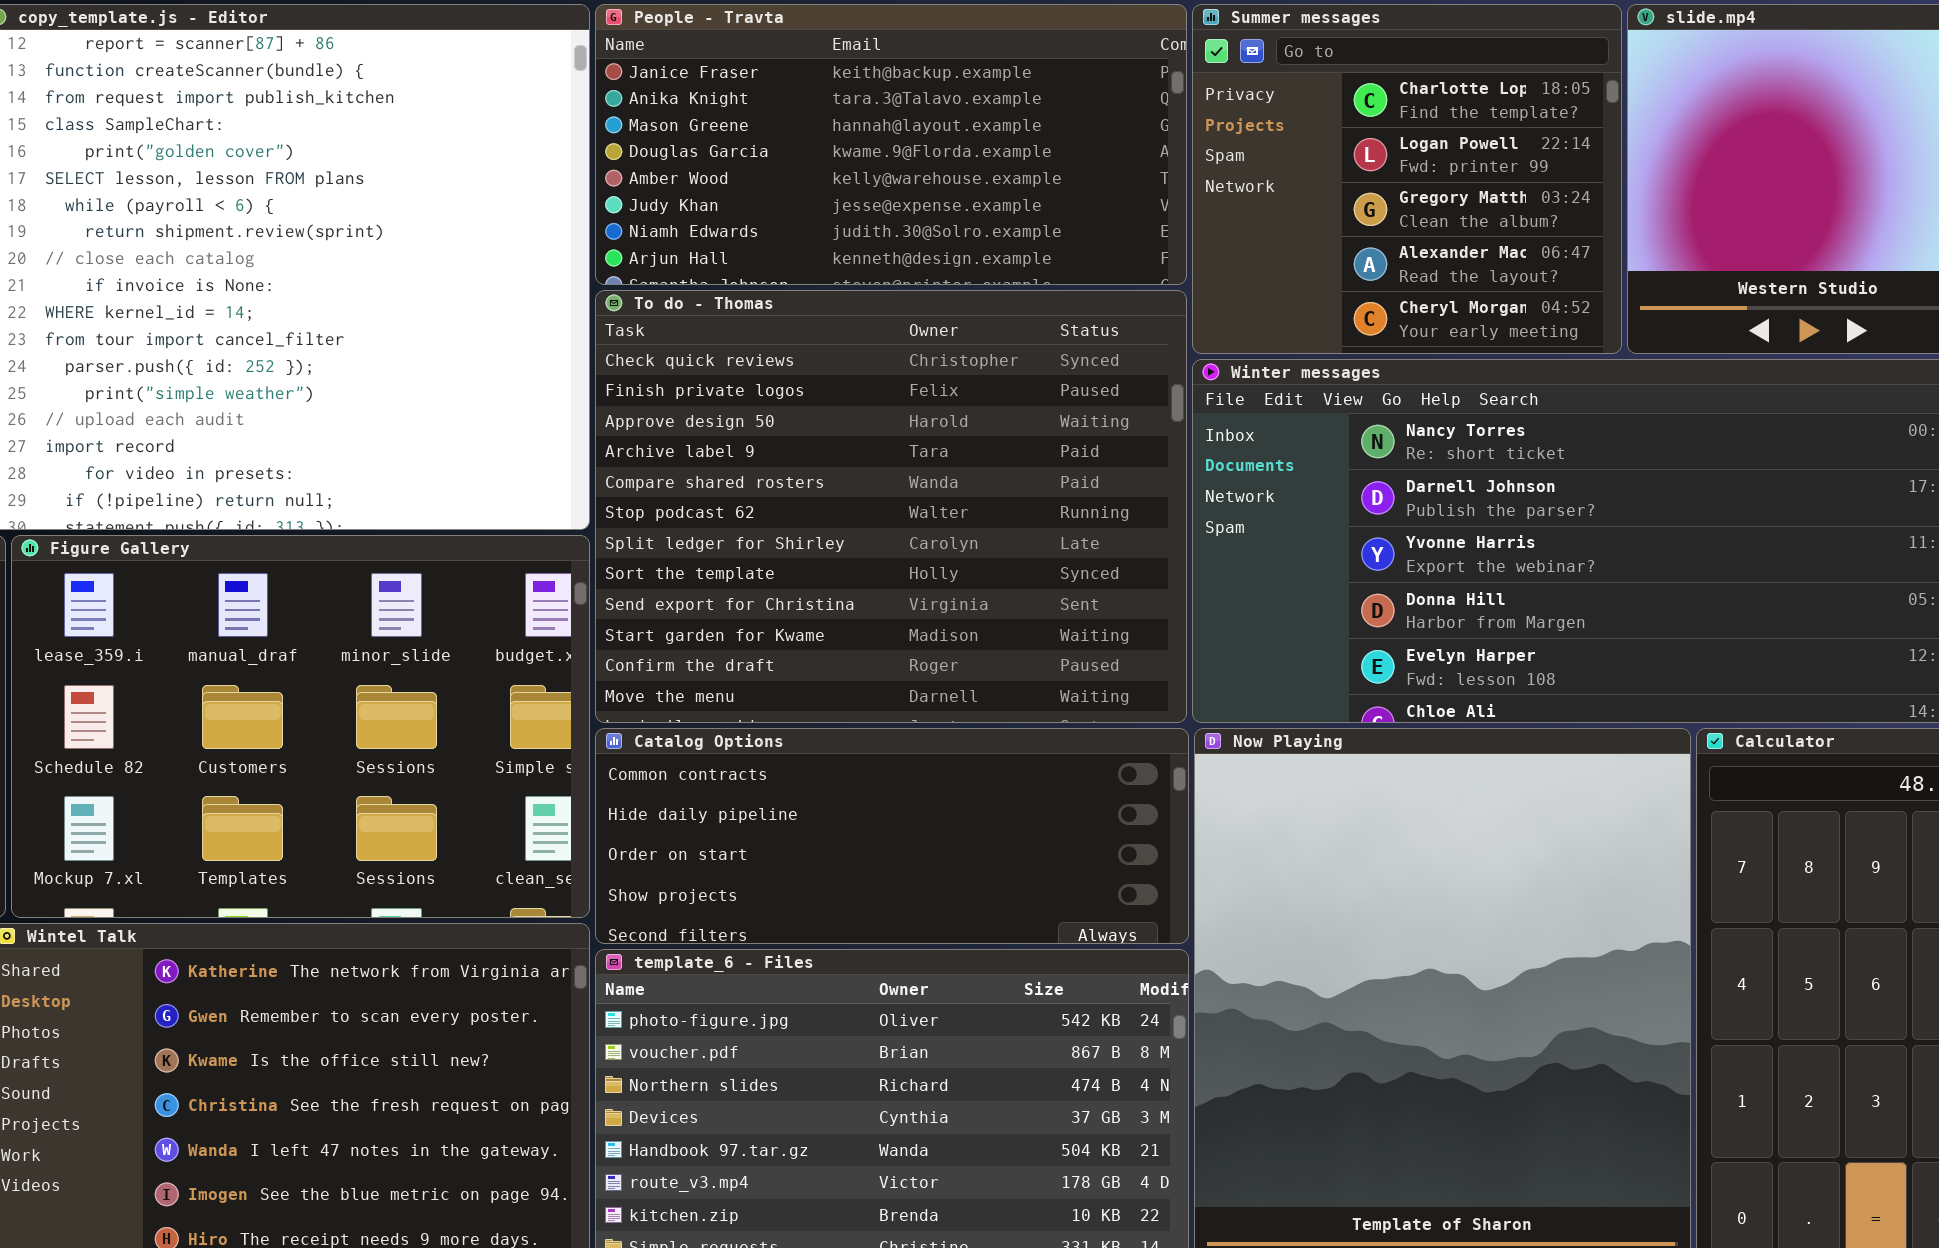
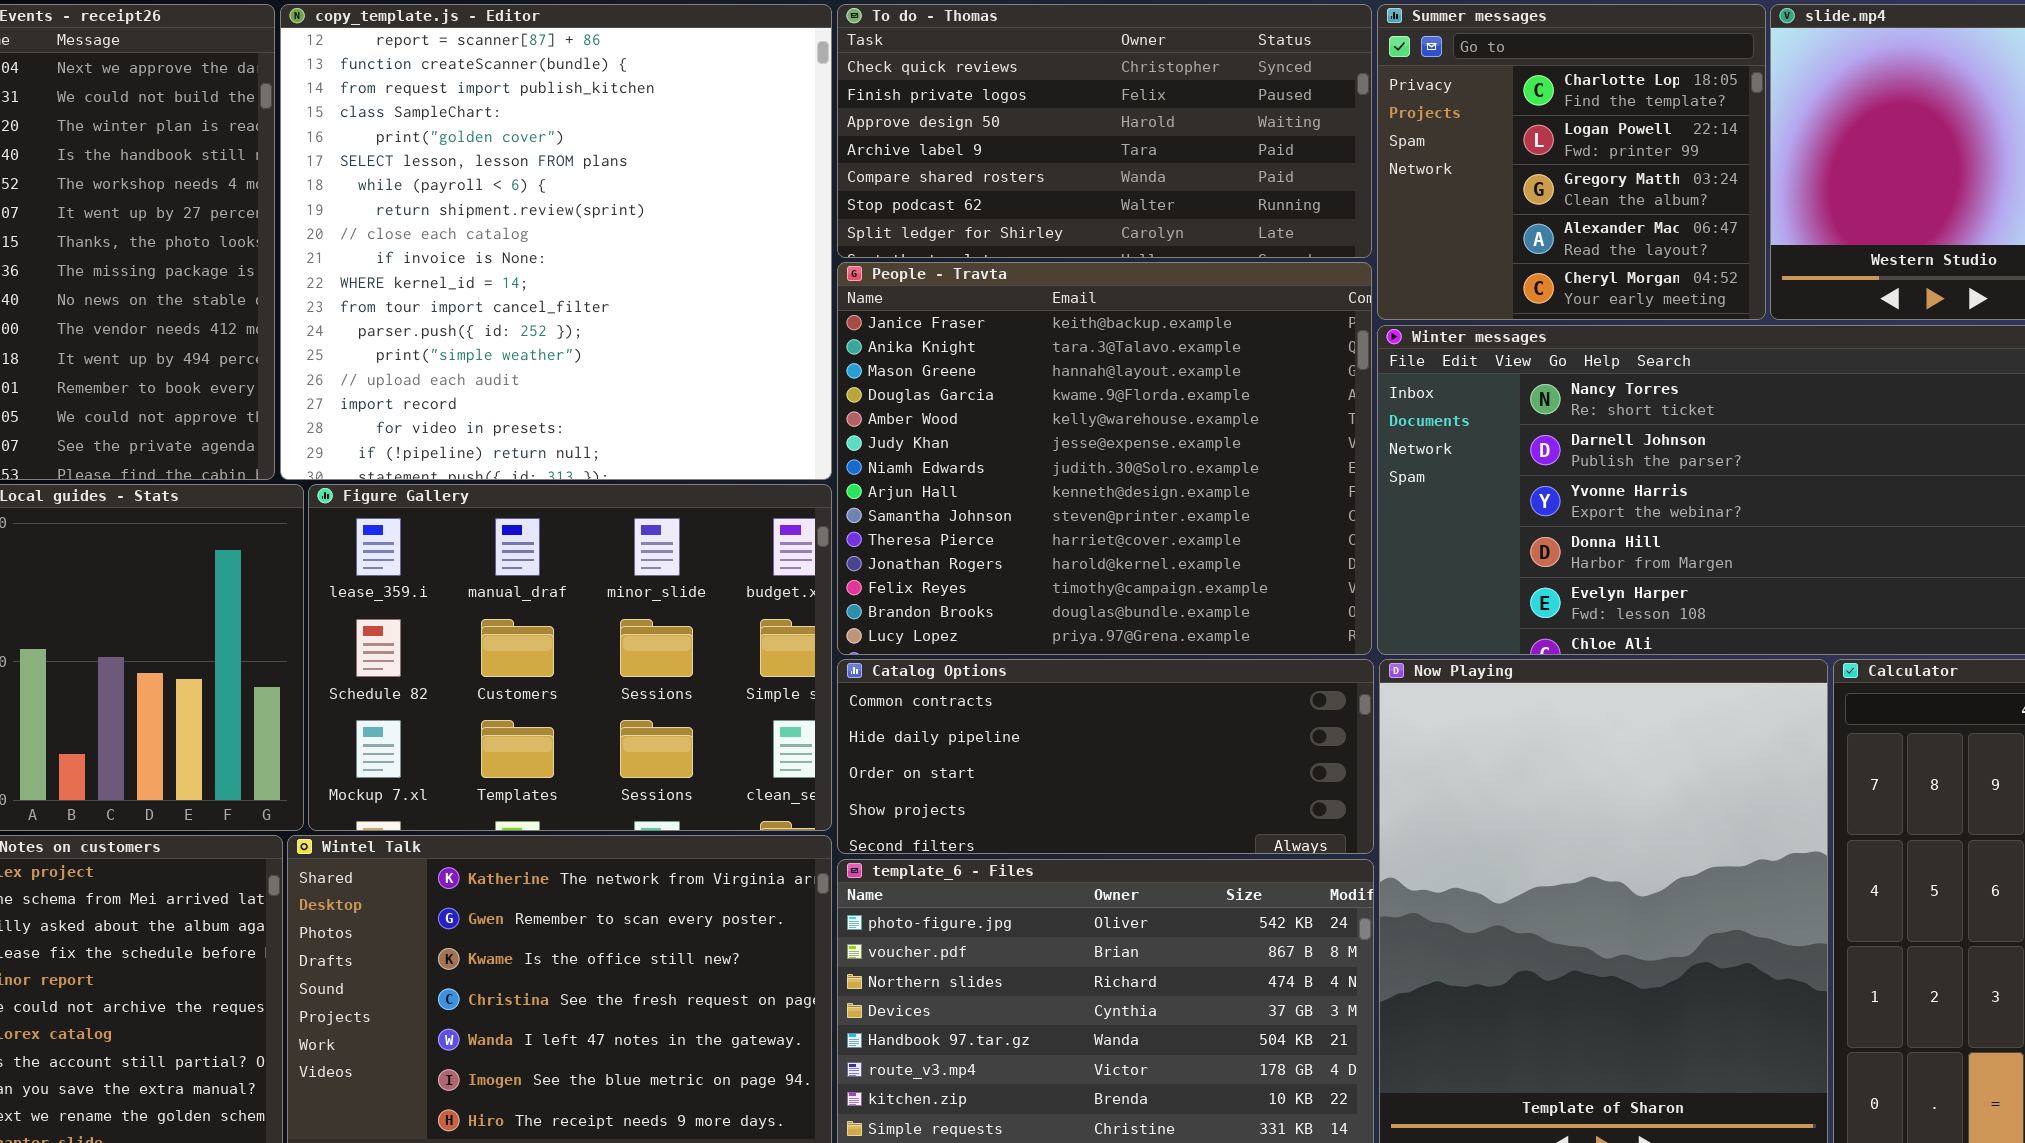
People - Travta: [595,4,1187,285] -> [837,262,1372,655], moved, resized
To do - Thomas: [595,290,1187,723] -> [837,4,1372,258], moved, resized

